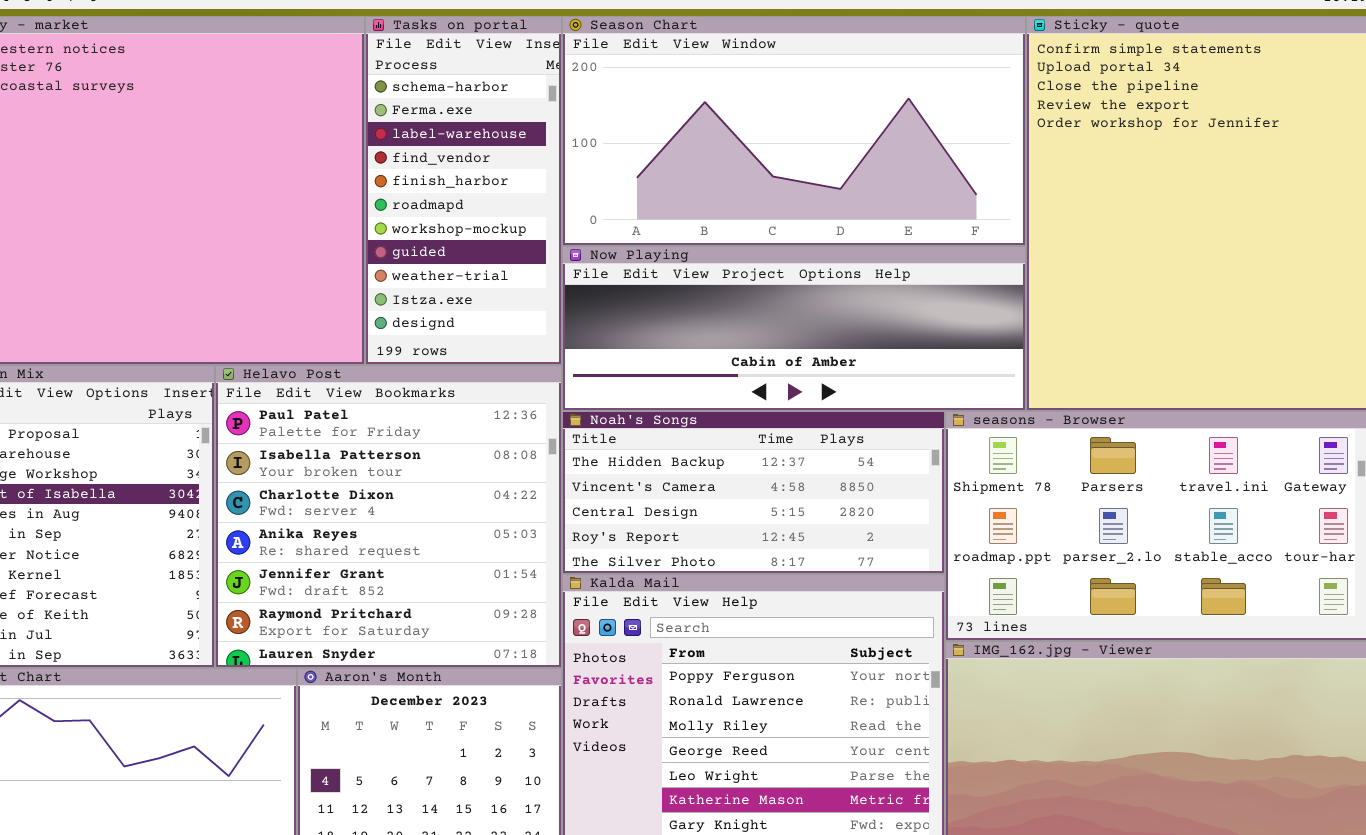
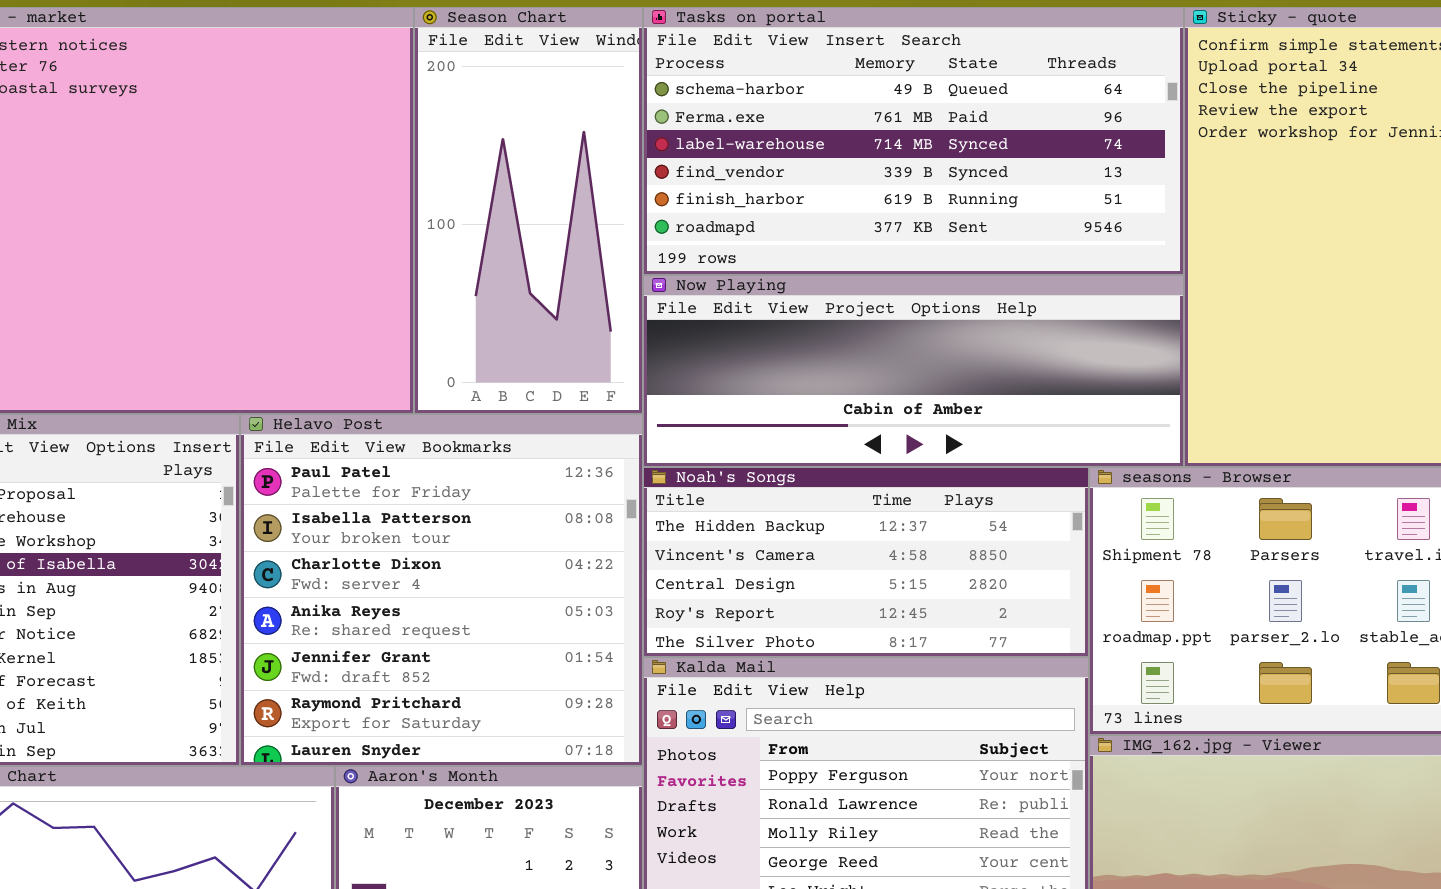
Tasks on portal: [365,16,562,365] -> [643,7,1184,275], moved, resized
Season Chart: [562,16,1026,246] -> [414,7,643,414], moved, resized

